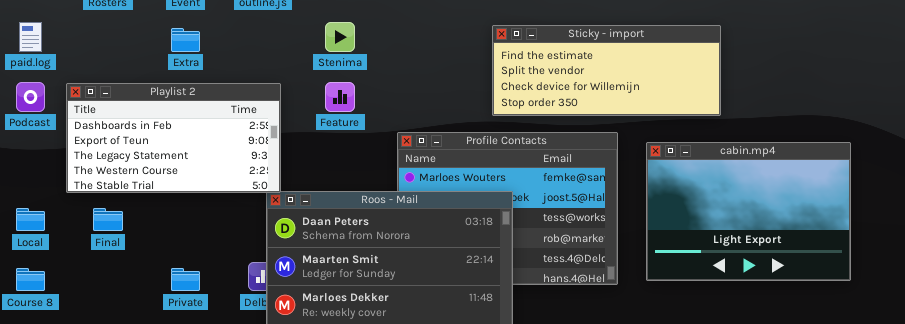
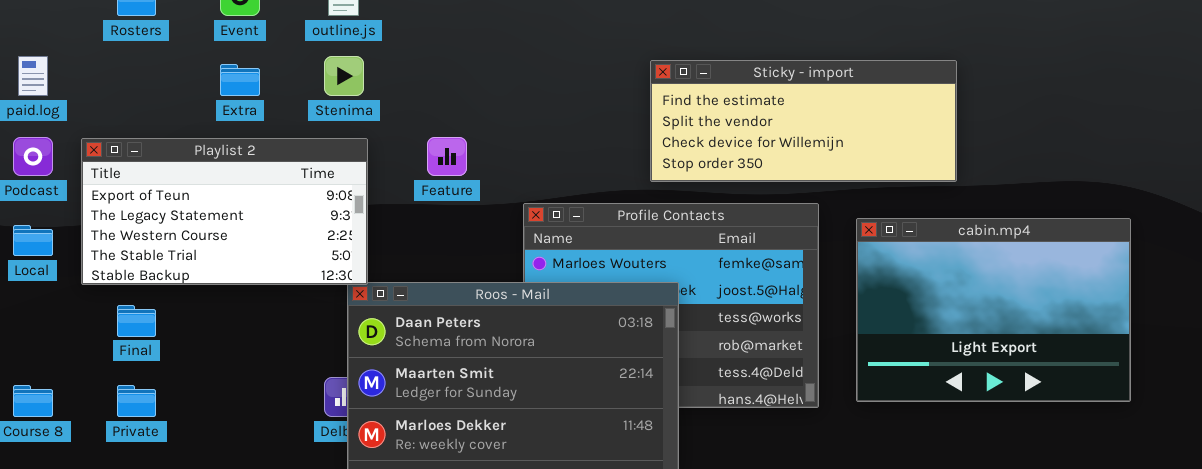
Stenima: [325,22,355,52] -> [324,56,364,96], moved
Playlist 2: [66,83,281,193] -> [81,138,368,285], scrolled down 1 row
Local: [16,208,45,231] -> [13,225,53,256], moved
Private: [171,268,200,291] -> [117,385,156,417], moved

